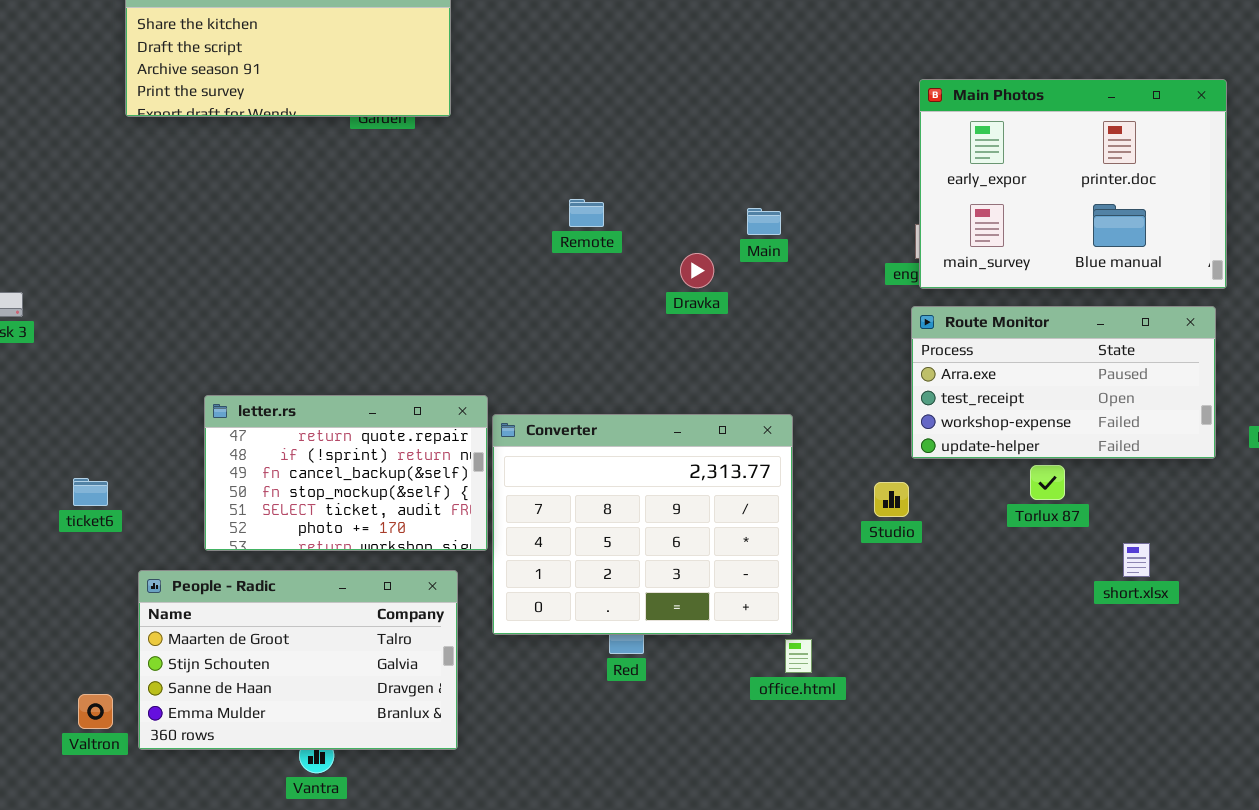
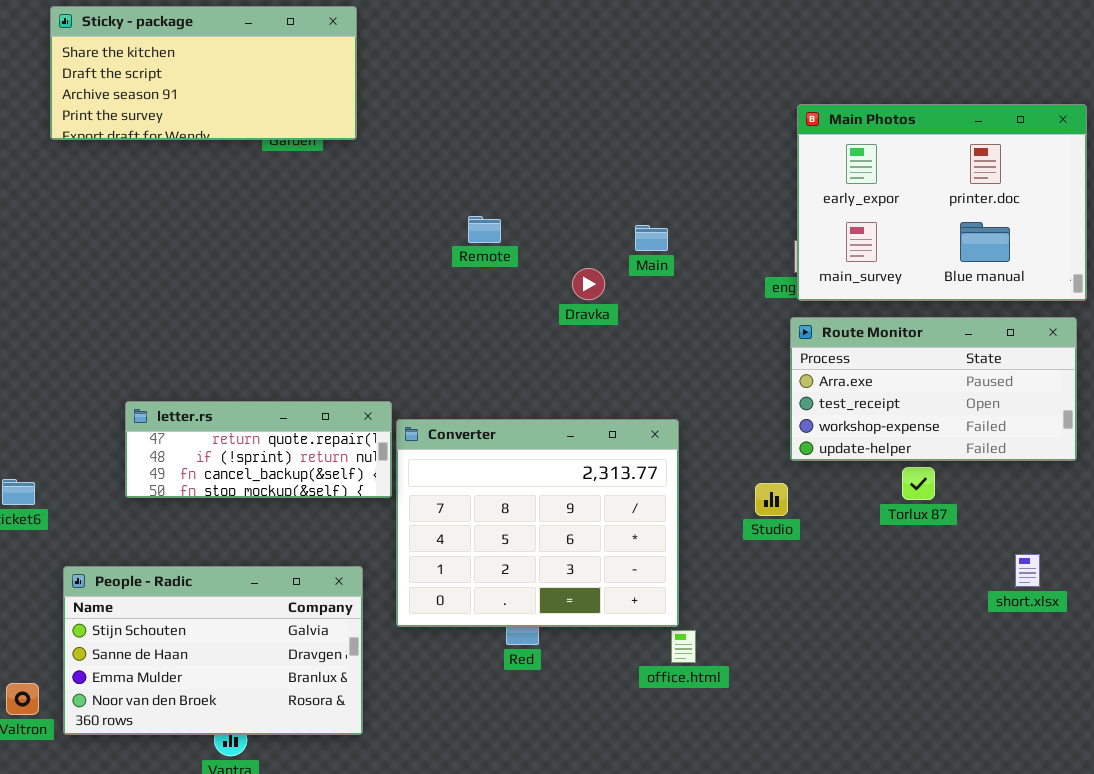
letter.rs: [204,395,488,551] -> [125,401,392,498], resized
short.xlsx: [1123,543,1150,577] -> [1015,554,1040,587], moved
People - Radic: [138,570,458,750] -> [63,566,363,735], scrolled down 1 row

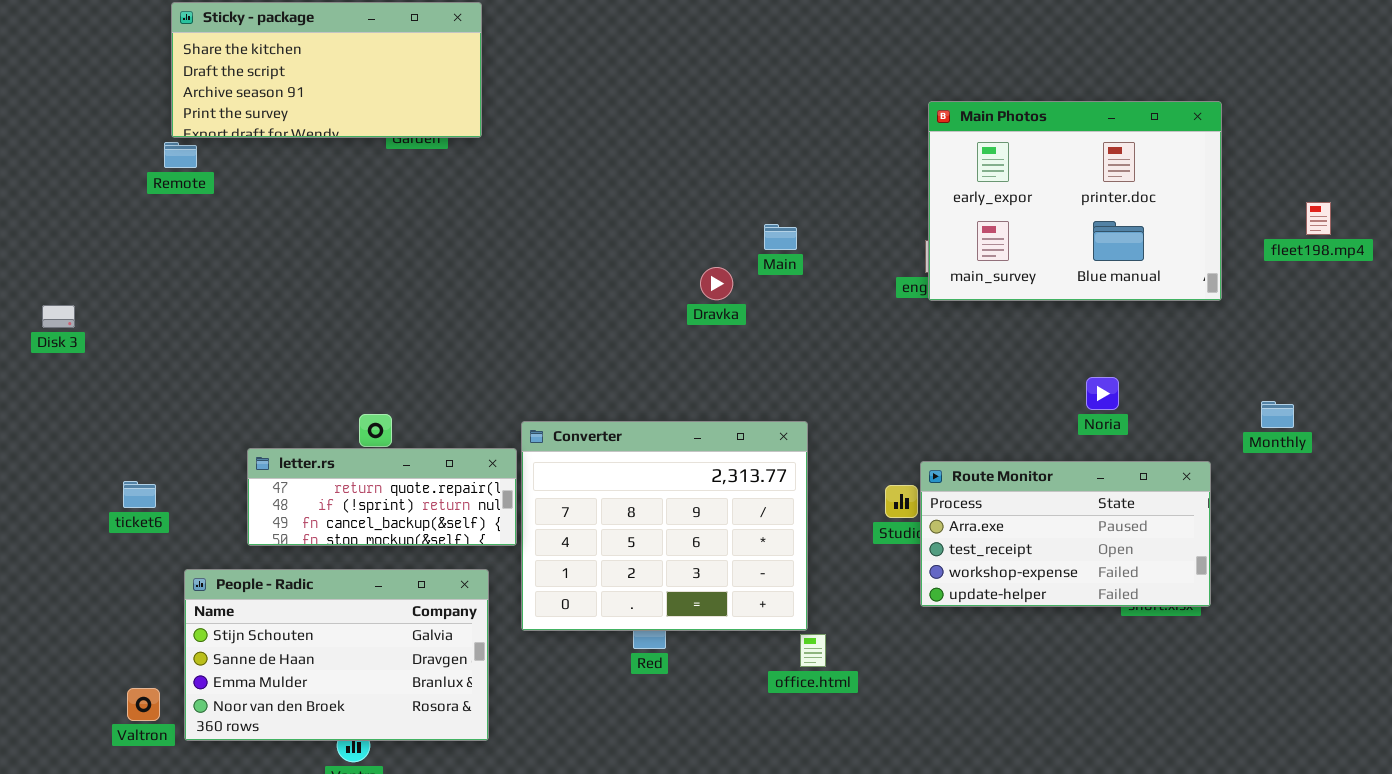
Remote: [468,216,501,243] -> [164,142,197,168], moved
Route Monitor: [790,317,1077,461] -> [920,461,1211,607], moved
letter.rs: [125,401,392,498] -> [247,448,517,546], moved

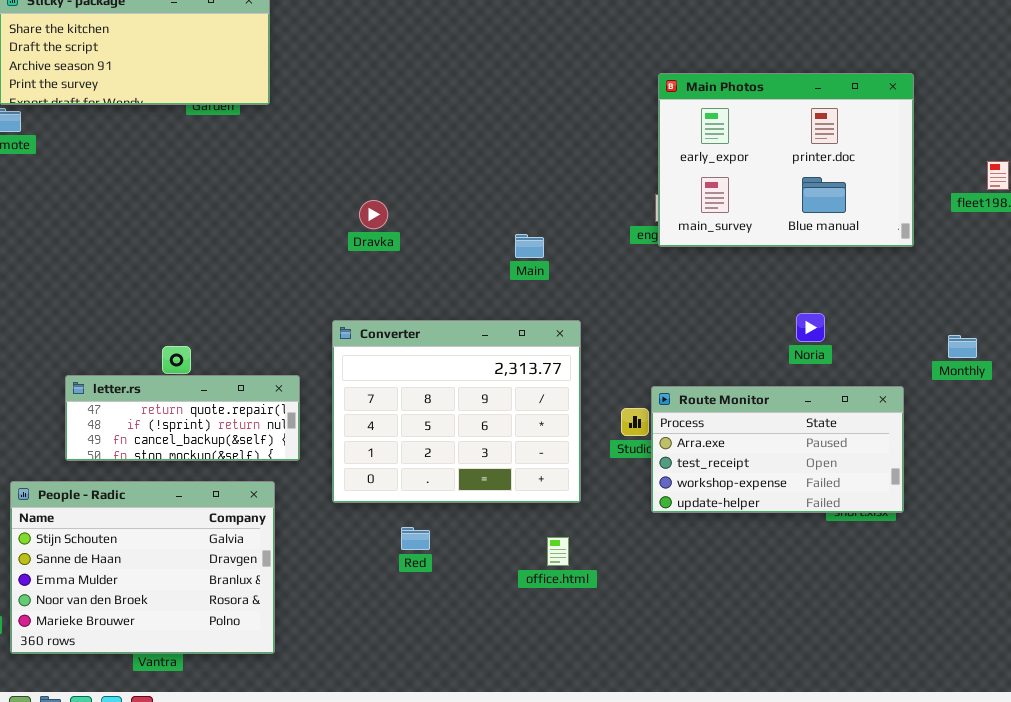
Main: [764,224,797,250] -> [515,234,544,258], moved
Dravka: [700,267,733,300] -> [359,200,388,229], moved
Converter: [521,421,808,631] -> [332,320,581,503], moved
People - Radic: [184,569,489,741] -> [10,481,275,654], resized

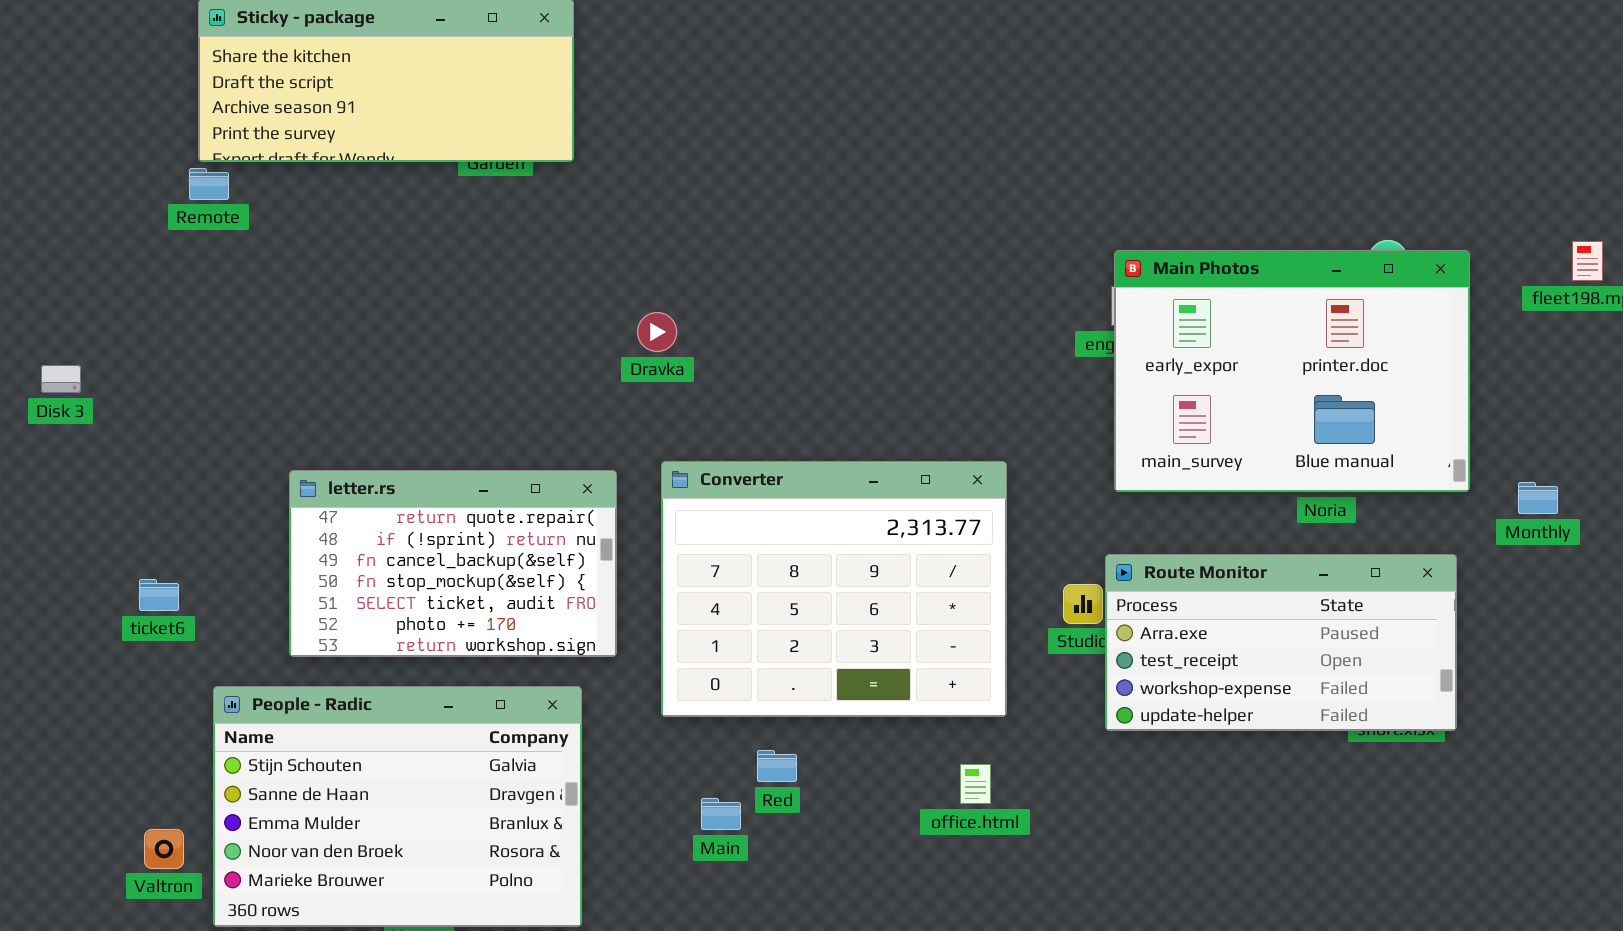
Main Photos: [658,73,914,247] -> [1114,250,1470,492], moved
Dravka: [359,200,388,229] -> [637,312,677,352], moved
Main: [515,234,544,258] -> [701,798,741,830], moved
letter.rs: [65,375,300,461] -> [289,470,617,657], resized

